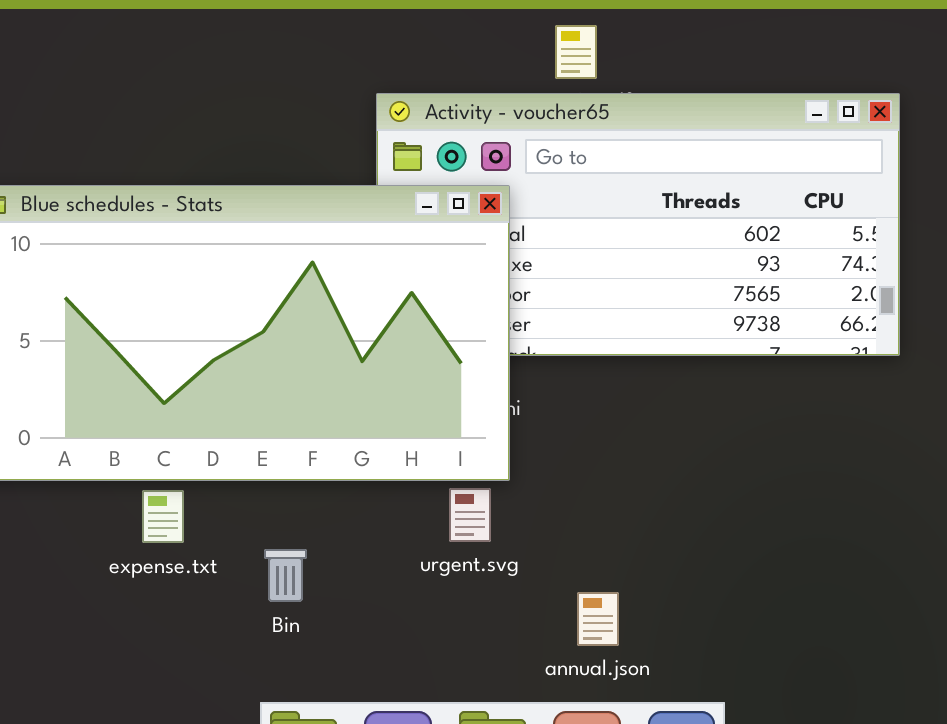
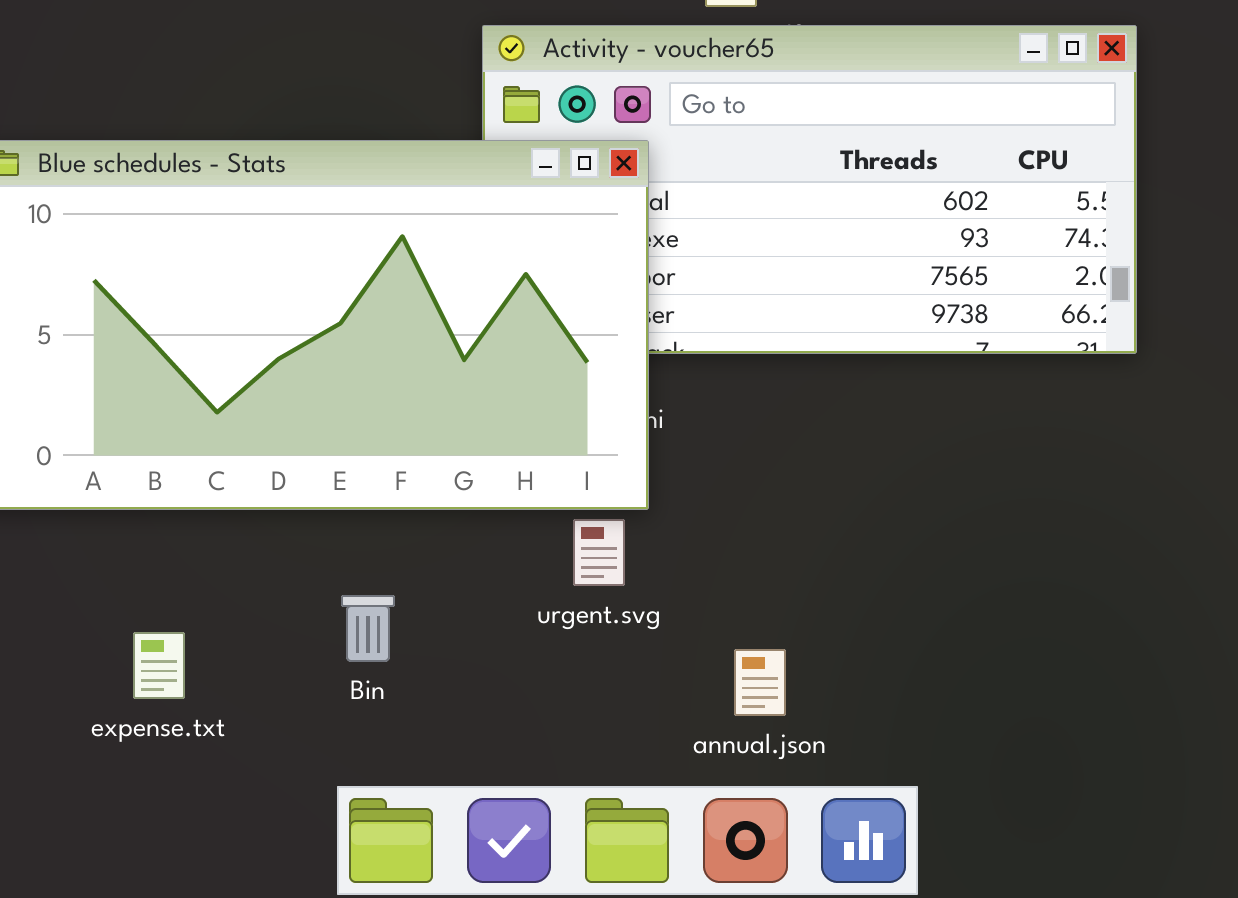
expense.txt: [142,490,184,543] -> [133,632,185,699], moved

